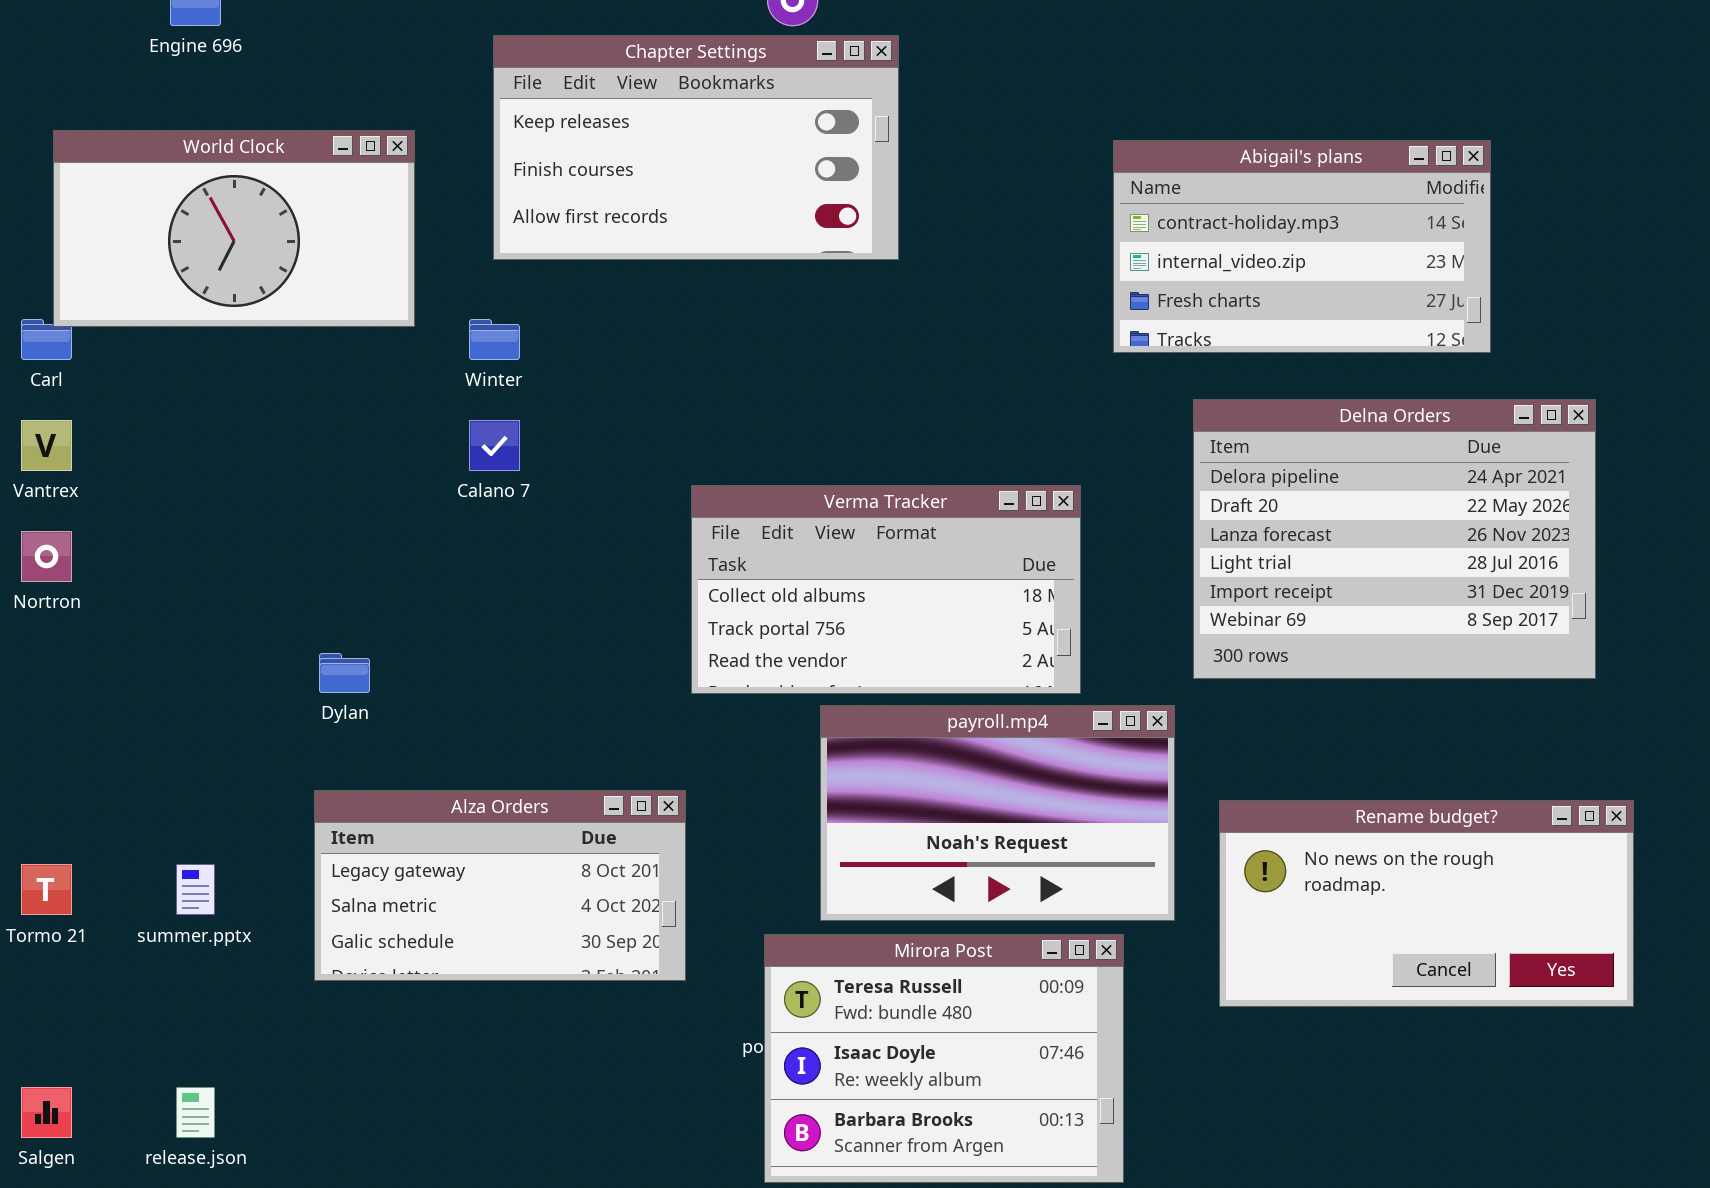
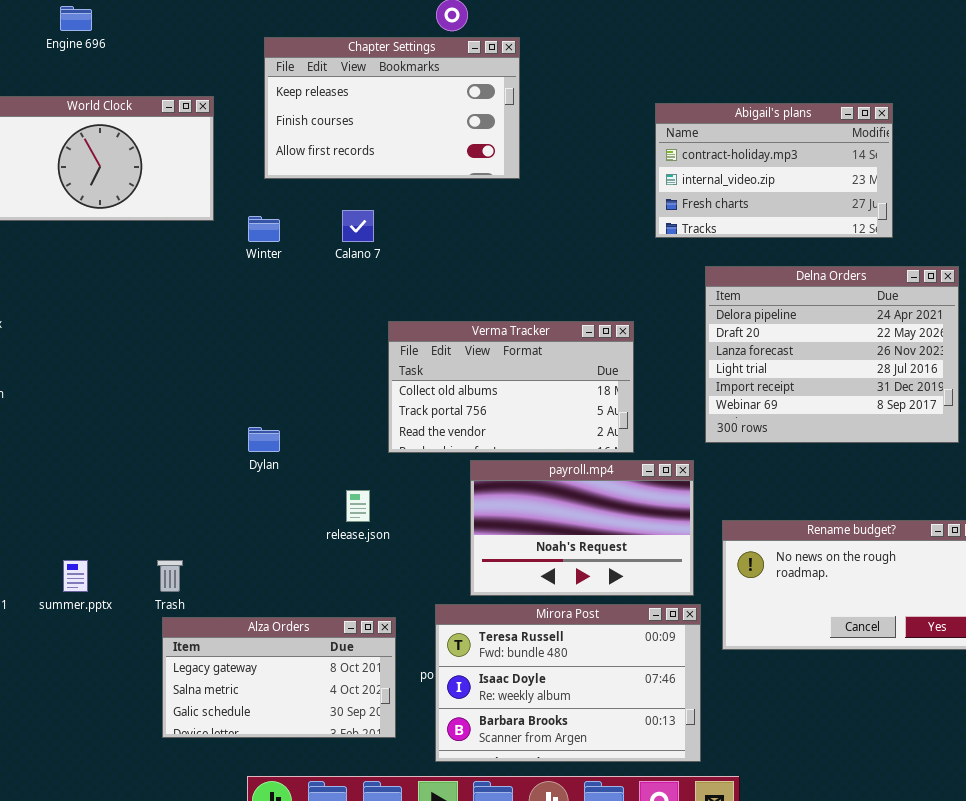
Calano 7: [469,420,520,471] -> [342,210,374,242], moved
Dylan: [319,653,370,693] -> [248,427,280,452], moved
Alza Orders: [314,790,686,981] -> [162,617,396,738], moved
Mirora Post: [764,934,1124,1183] -> [435,604,701,762], resized
release.json: [176,1087,215,1138] -> [346,490,370,522], moved

